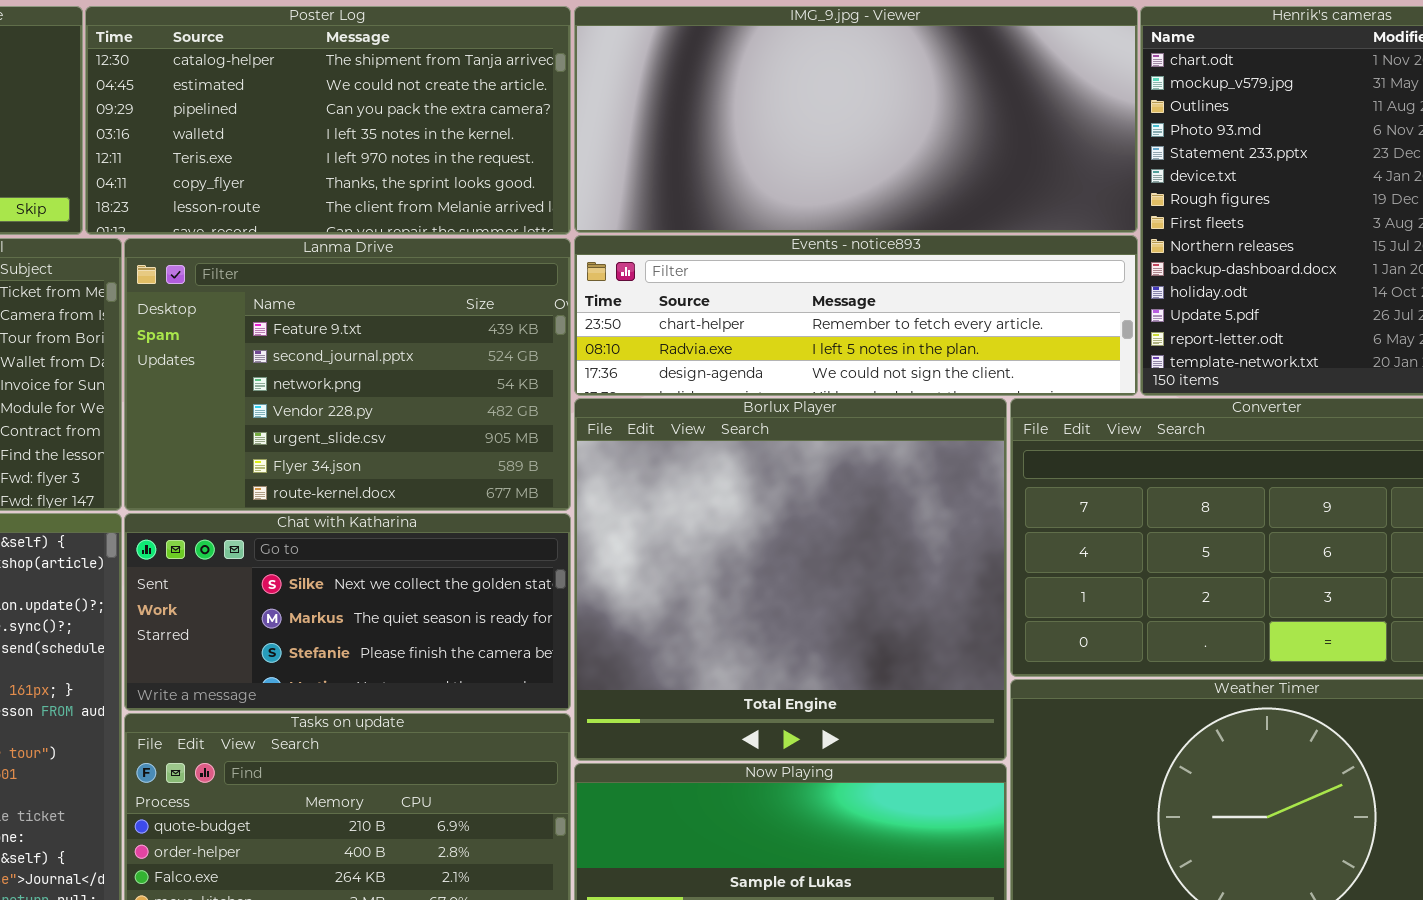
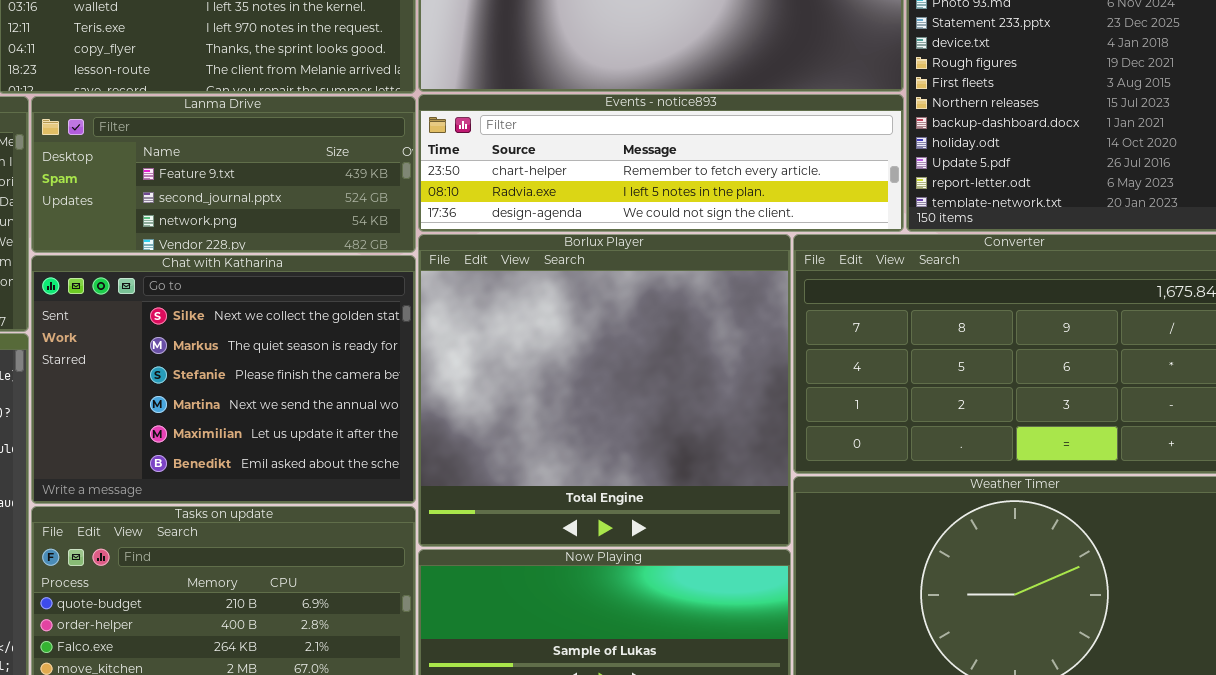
Lanma Drive: [124,238,571,511] -> [31,96,416,253], resized
Chat with Katharina: [124,513,571,711] -> [31,255,416,504], resized

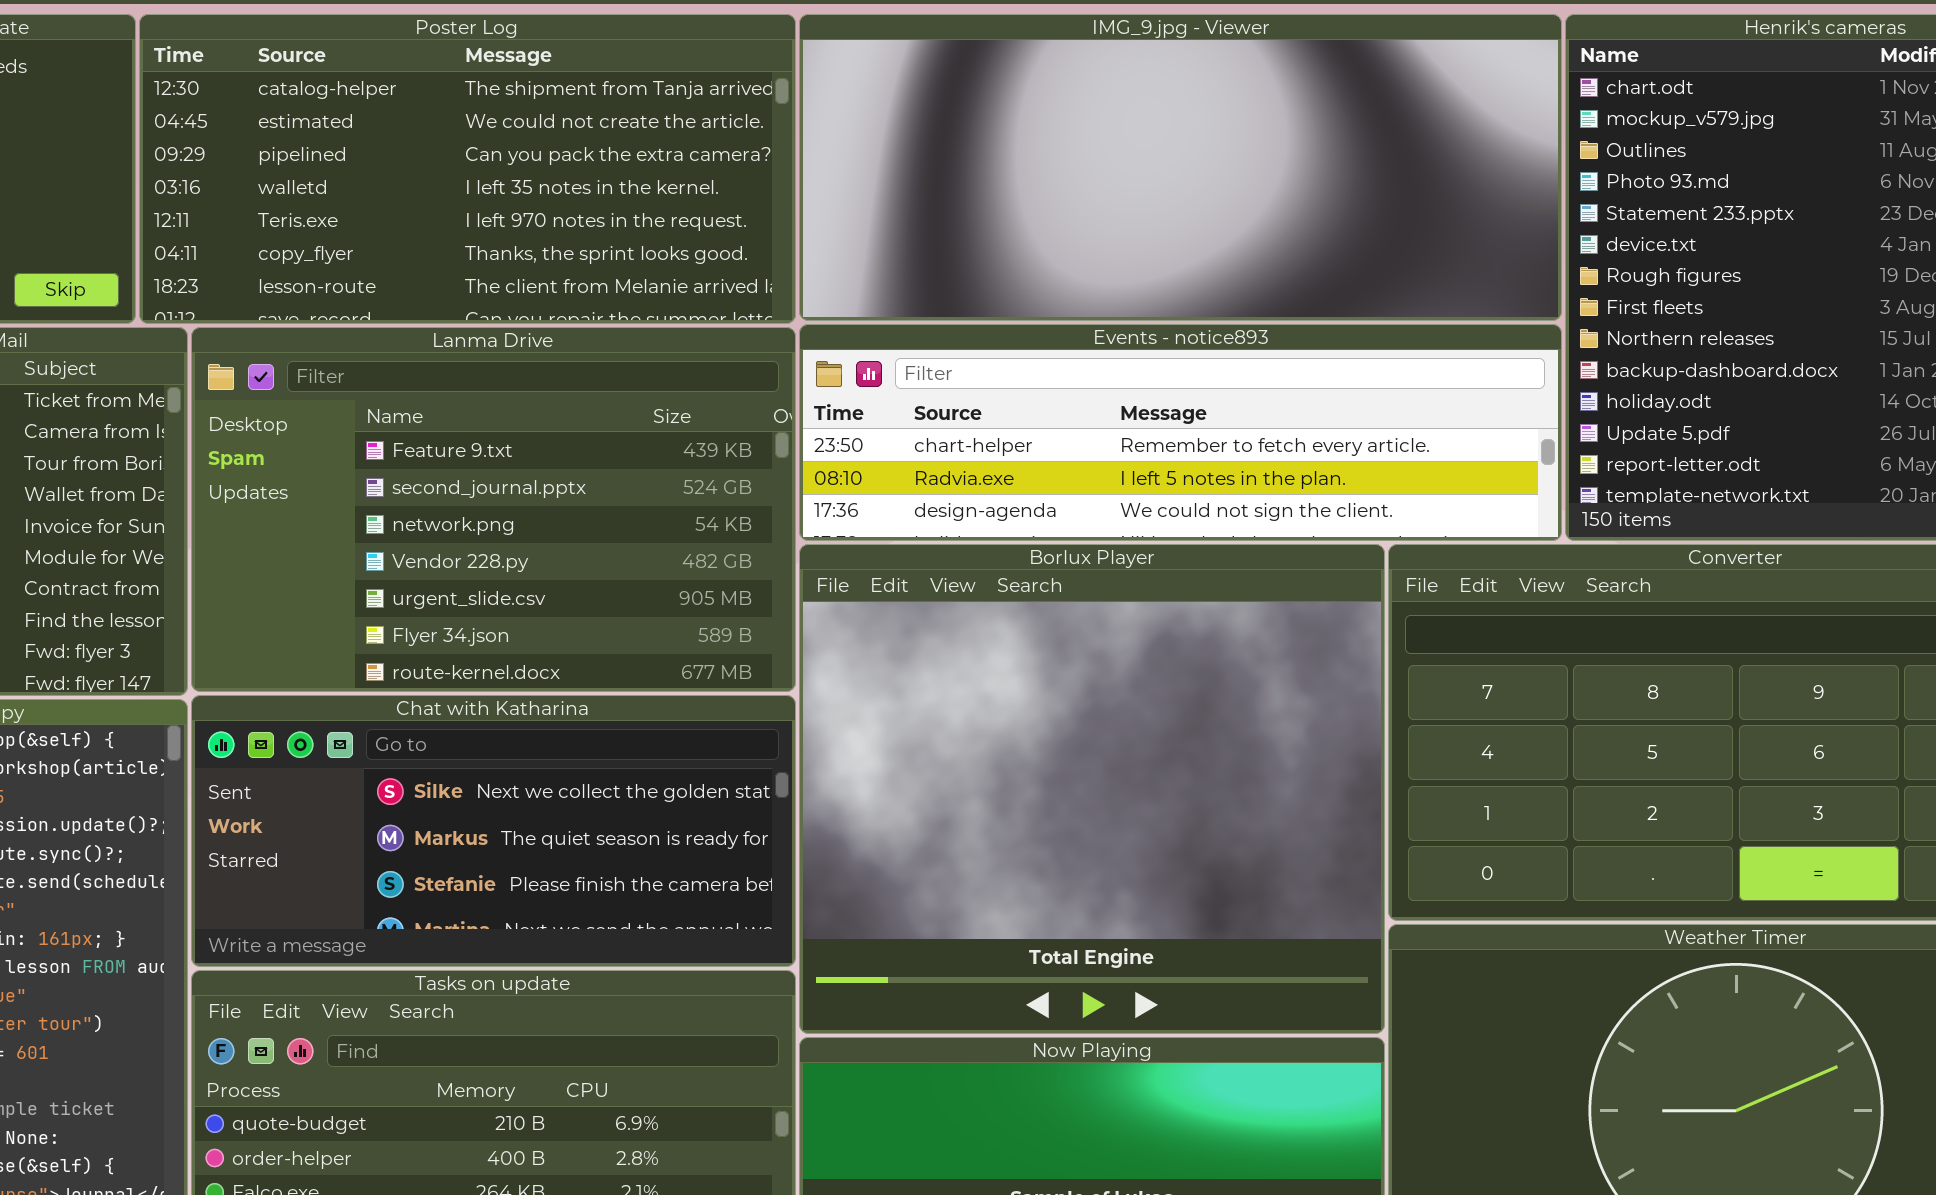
Lanma Drive: [31,96,416,253] -> [191,327,796,692], resized
Chat with Katharina: [31,255,416,504] -> [191,695,796,967], resized

